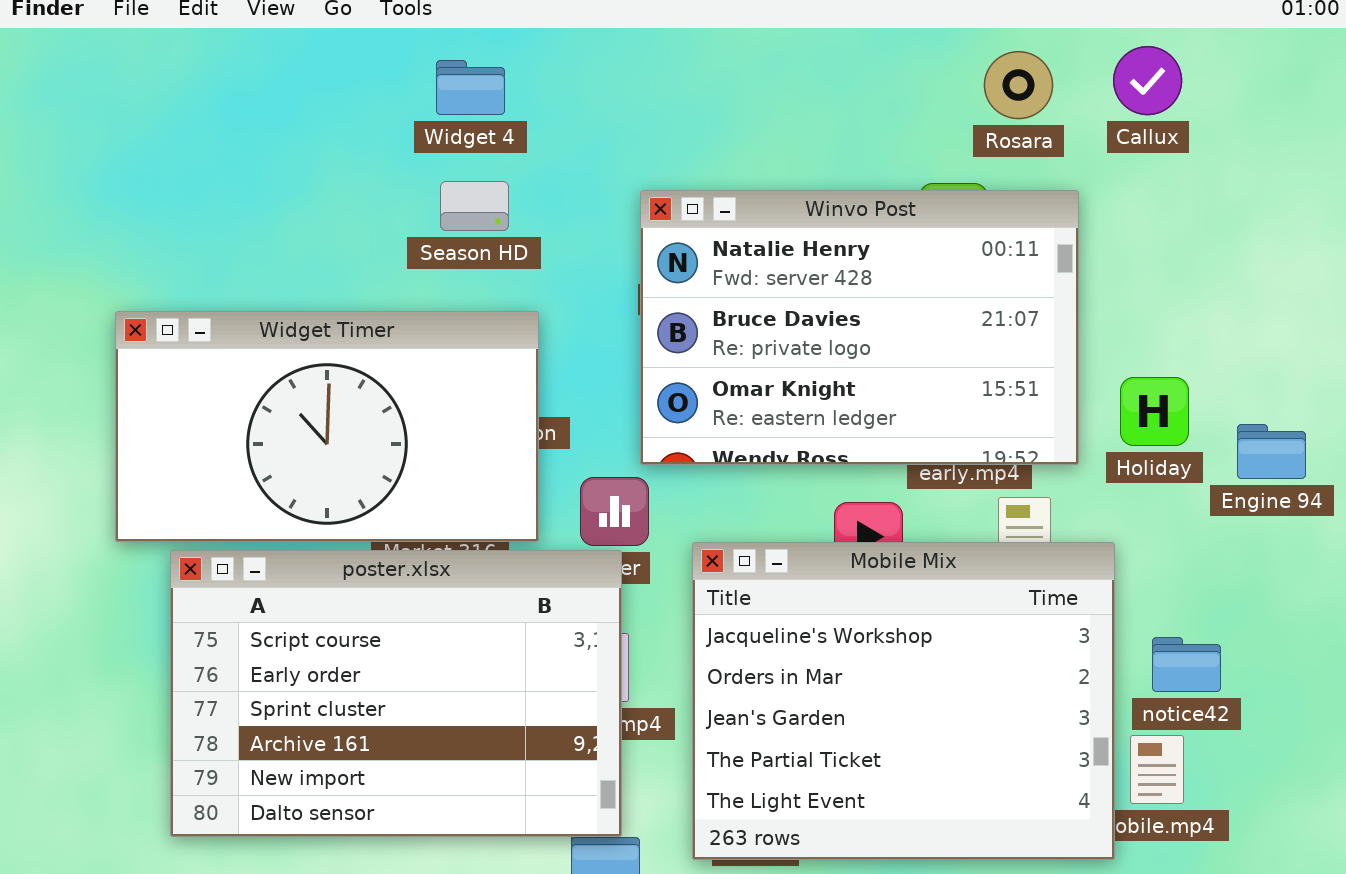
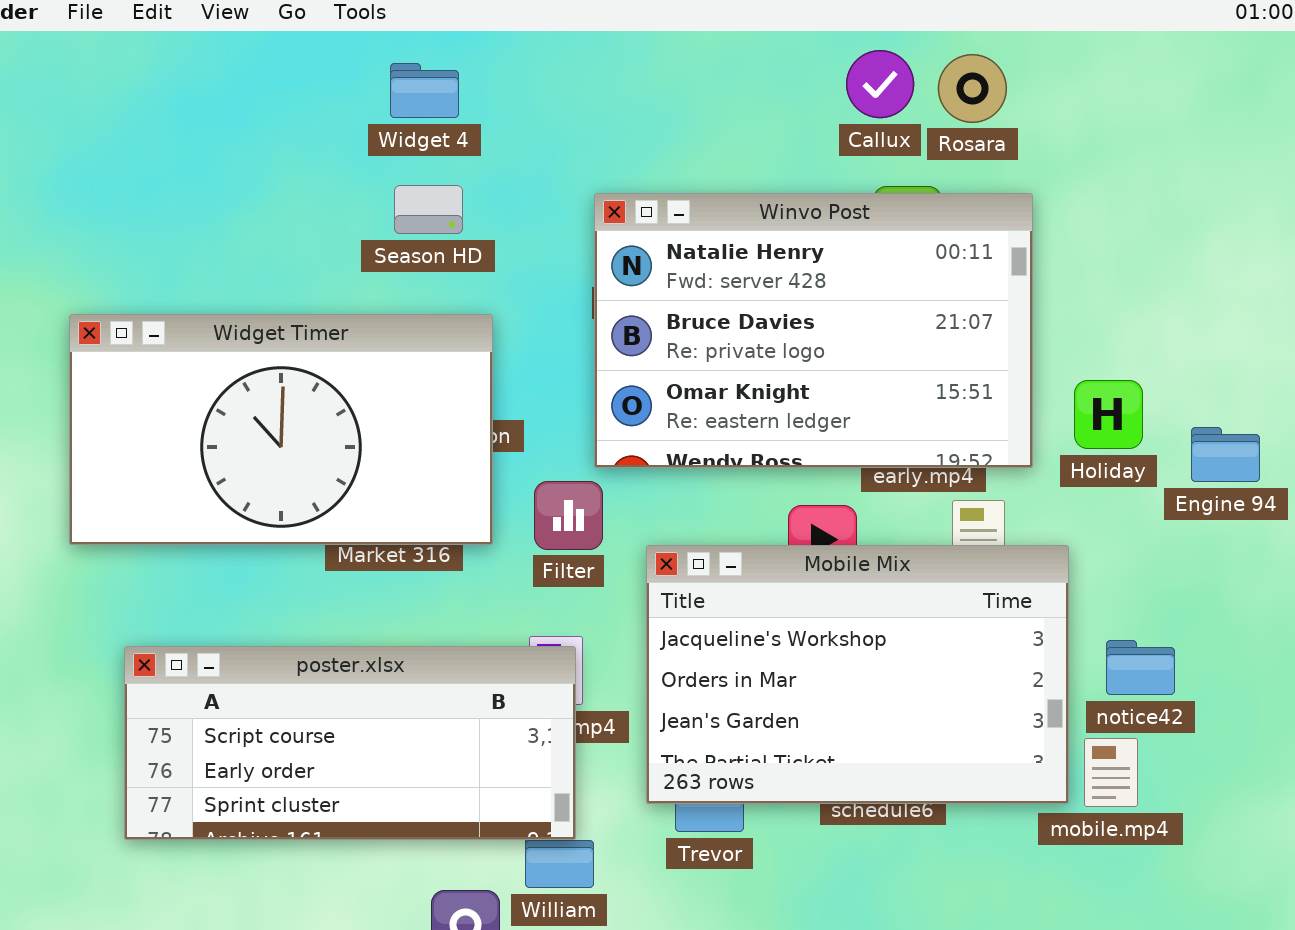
Callux: [1113,46,1182,115] -> [846,50,914,118], moved
Mobile Mix: [692,542,1115,860] -> [646,545,1069,804], resized
poster.xlsx: [170,550,622,837] -> [124,646,576,840], resized

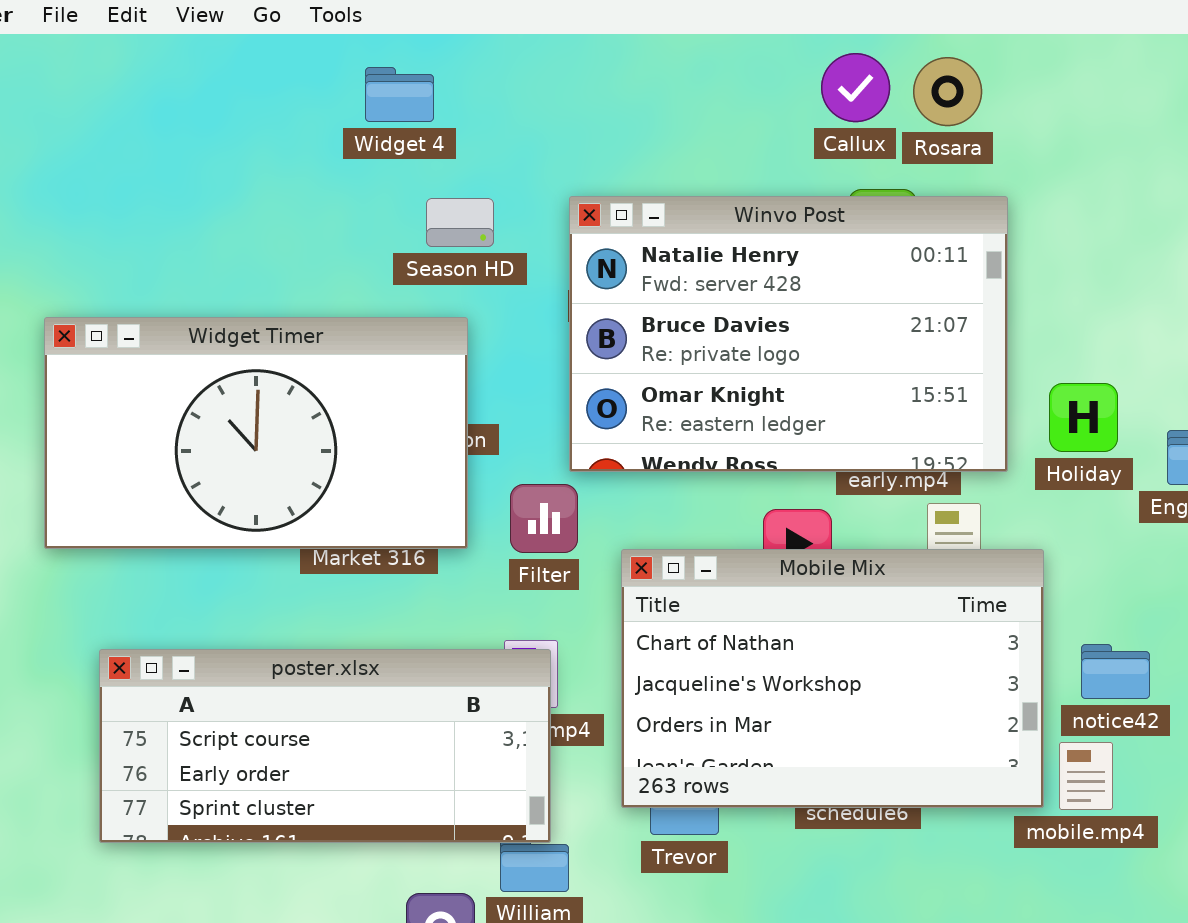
Season HD: [394,185,463,234] -> [426,198,494,247], moved
Mobile Mix: [646,545,1069,804] -> [621,549,1044,808], scrolled up 1 row

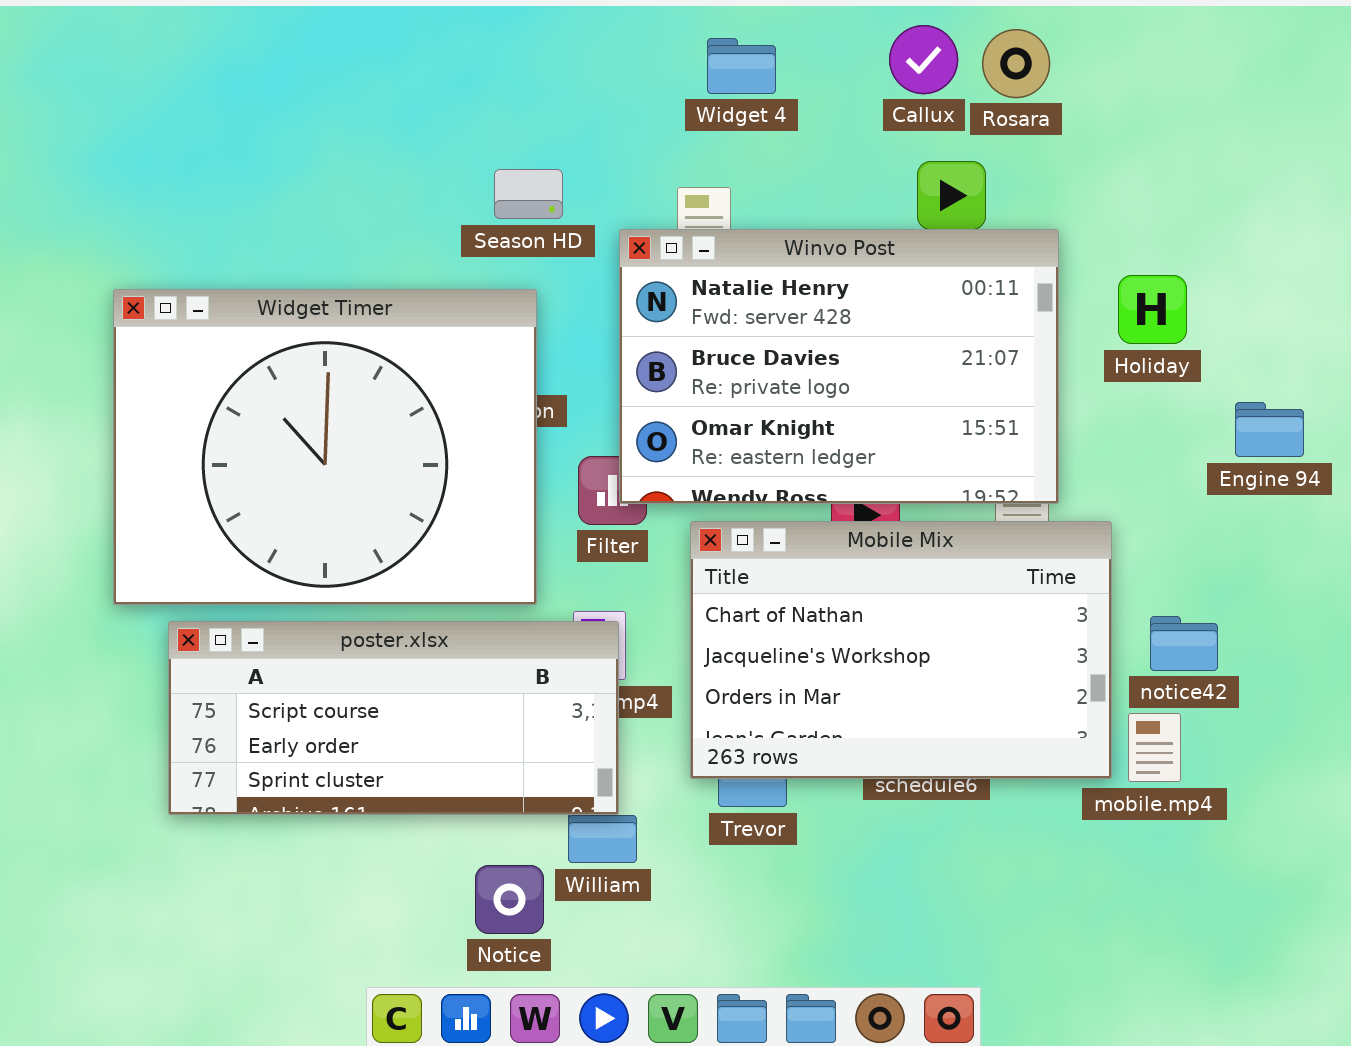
Widget 4: [365,67,434,122] -> [707,38,776,94], moved
Winvo Post: [569,196,1008,472] -> [619,229,1059,504], moved
Widget Timer: [44,317,468,549] -> [113,289,537,605], resized
Holiday: [1049,383,1118,452] -> [1118,275,1187,344], moved

